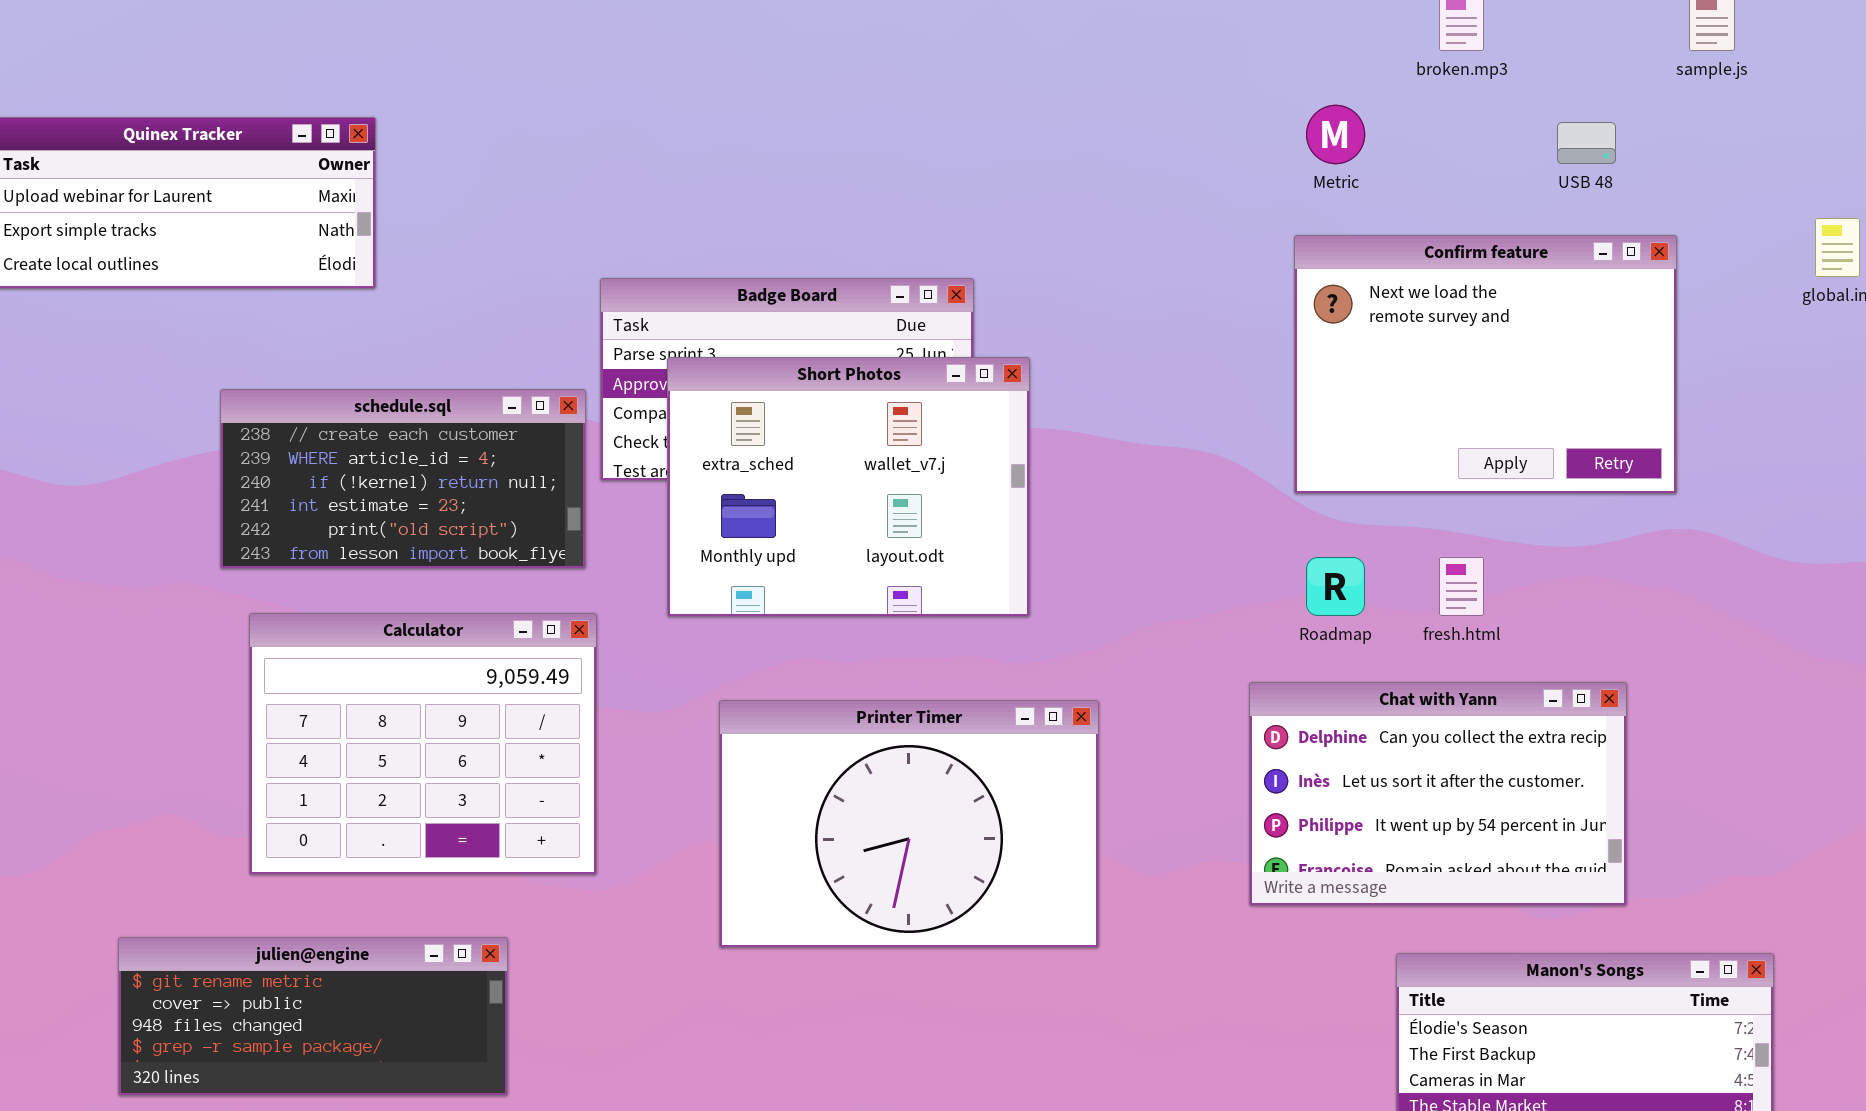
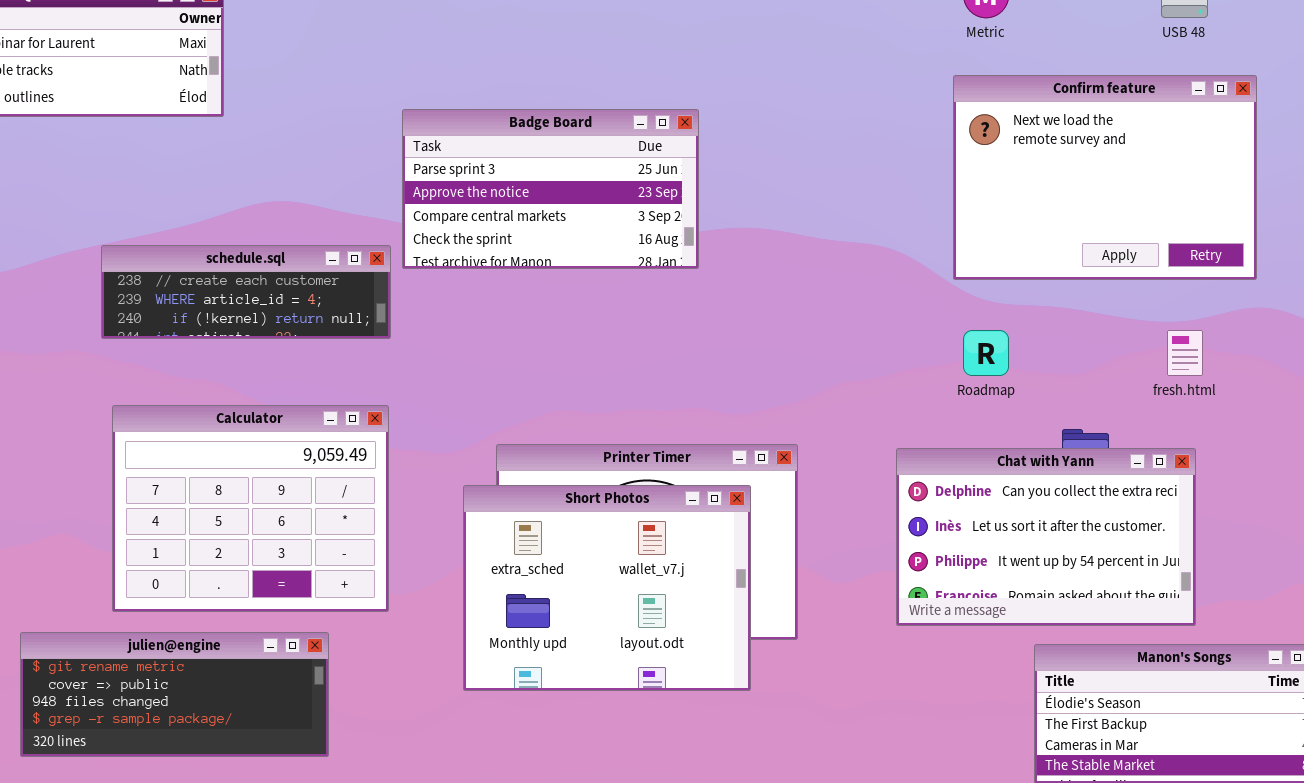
Short Photos: [667,357,1030,617] -> [463,485,751,691], moved
schedule.sql: [220,389,586,569] -> [101,245,391,339], resized
fresh.html: [1439,557,1484,616] -> [1167,330,1203,376], moved
Calculator: [249,613,597,875] -> [112,405,389,612], moved
Chat with Yann: [1249,682,1627,906] -> [896,448,1196,626], moved

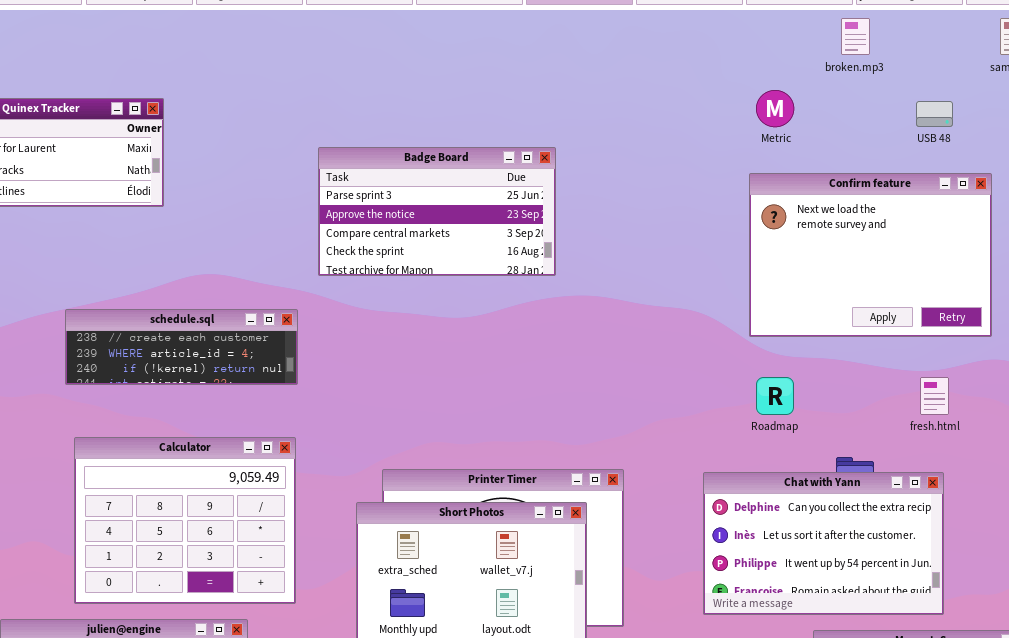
Badge Board: [402,109,699,269] -> [318,147,556,276], moved

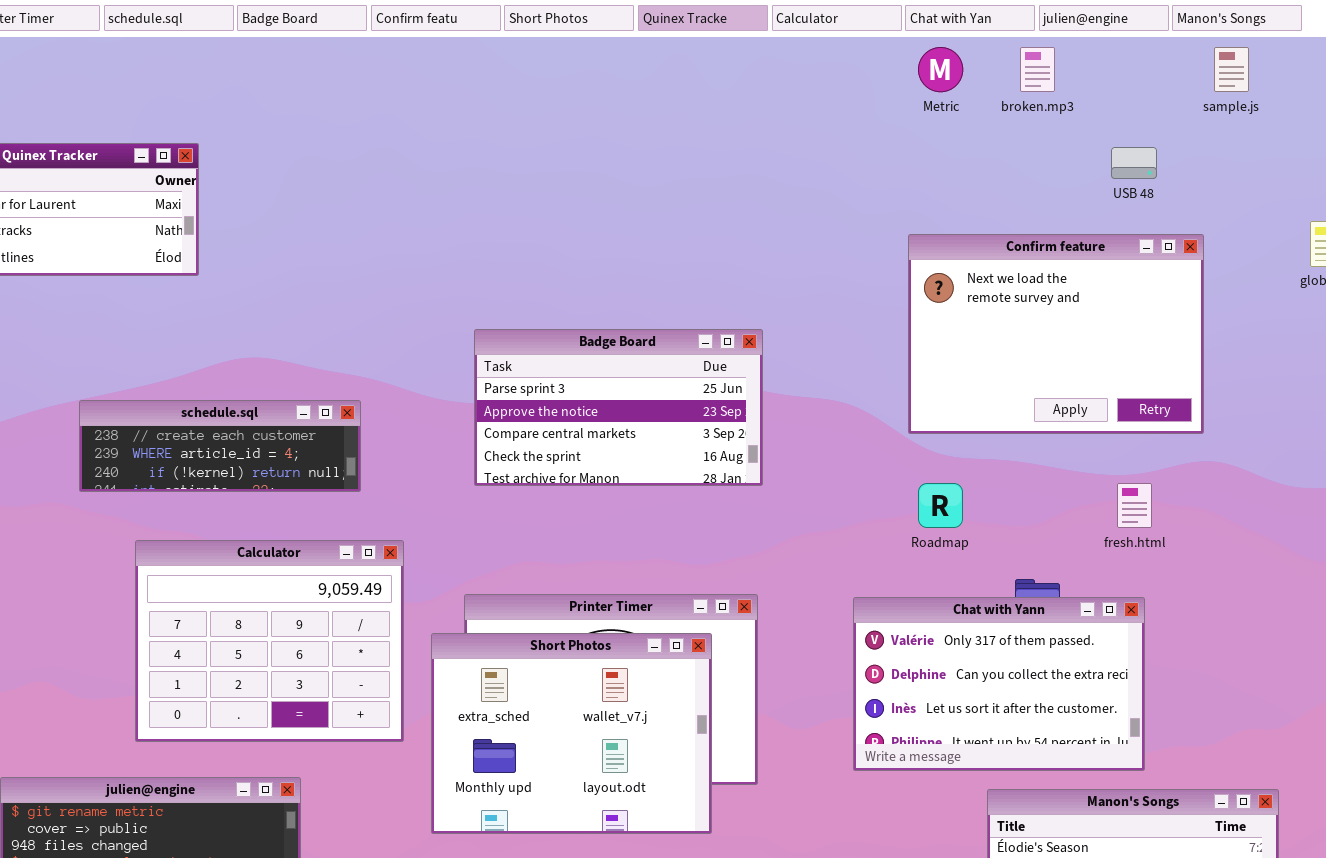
Metric: [756,90,794,127] -> [918,47,963,92], moved
Badge Board: [318,147,556,276] -> [474,329,763,486], moved
Calculator: [74,437,296,604] -> [135,540,404,742], moved
Chat with Yann: [703,472,944,615] -> [853,597,1145,771], scrolled up 1 row

